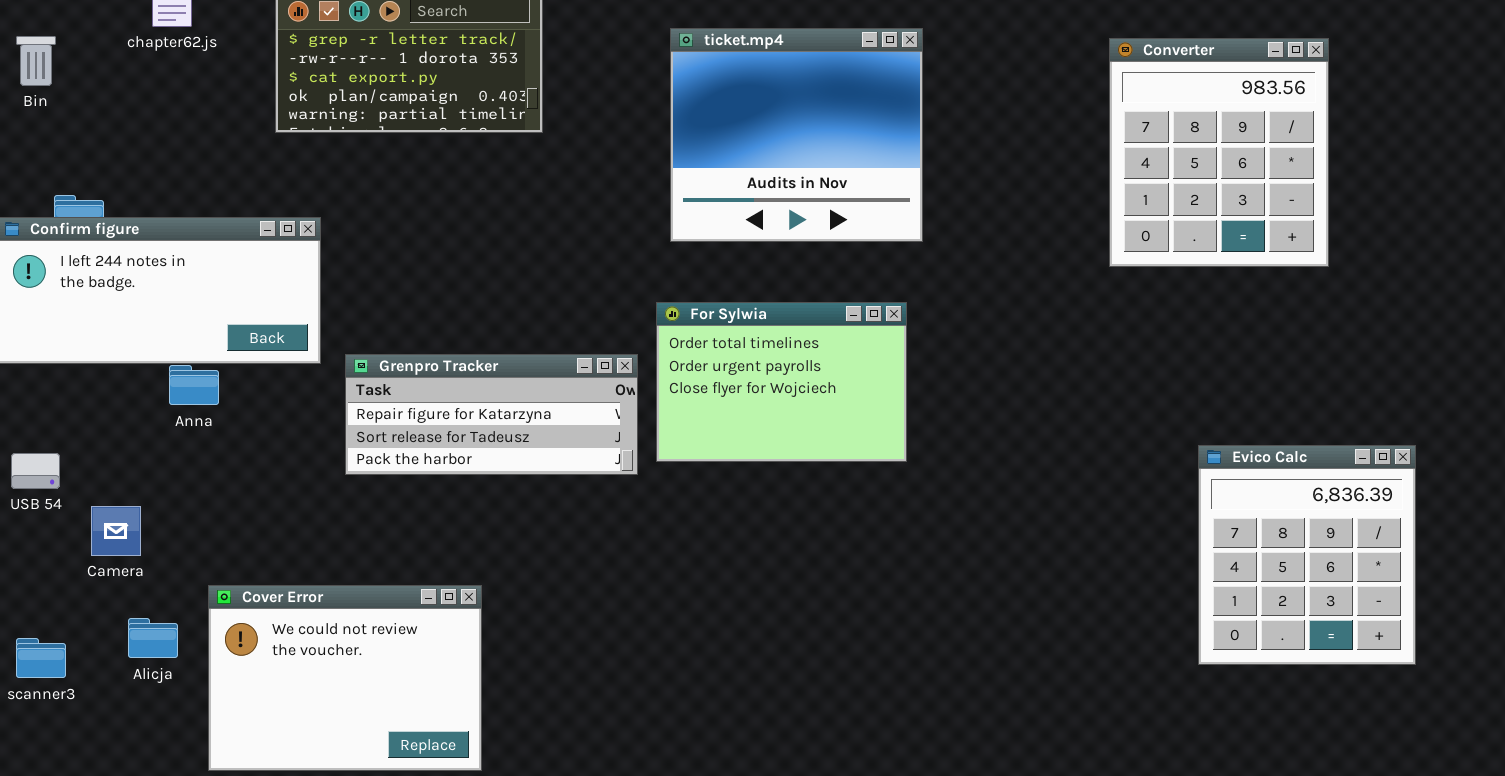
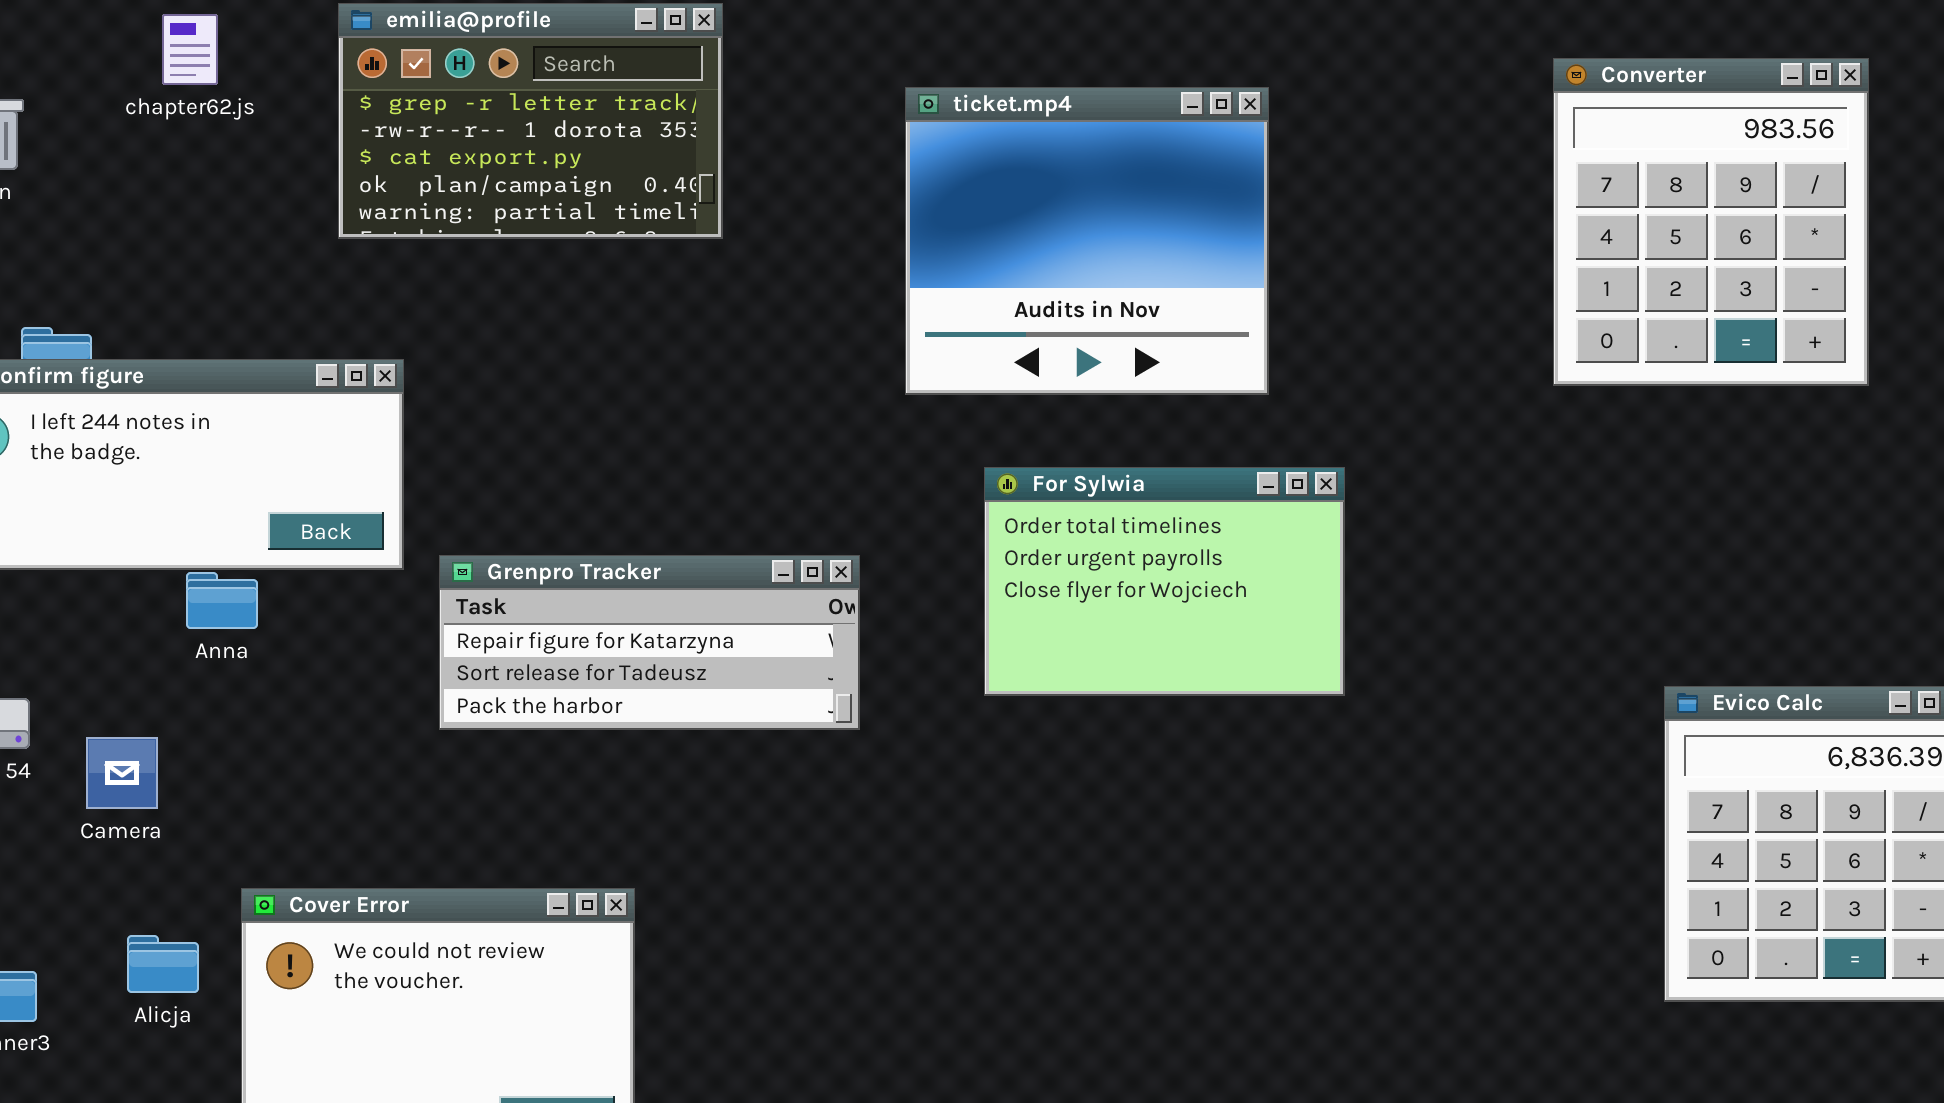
Converter: [1109,38,1329,267] -> [1553,58,1869,386], moved
For Sylwia: [656,302,907,462] -> [984,467,1345,696], moved
Camera: [91,506,141,556] -> [86,737,158,809], moved

